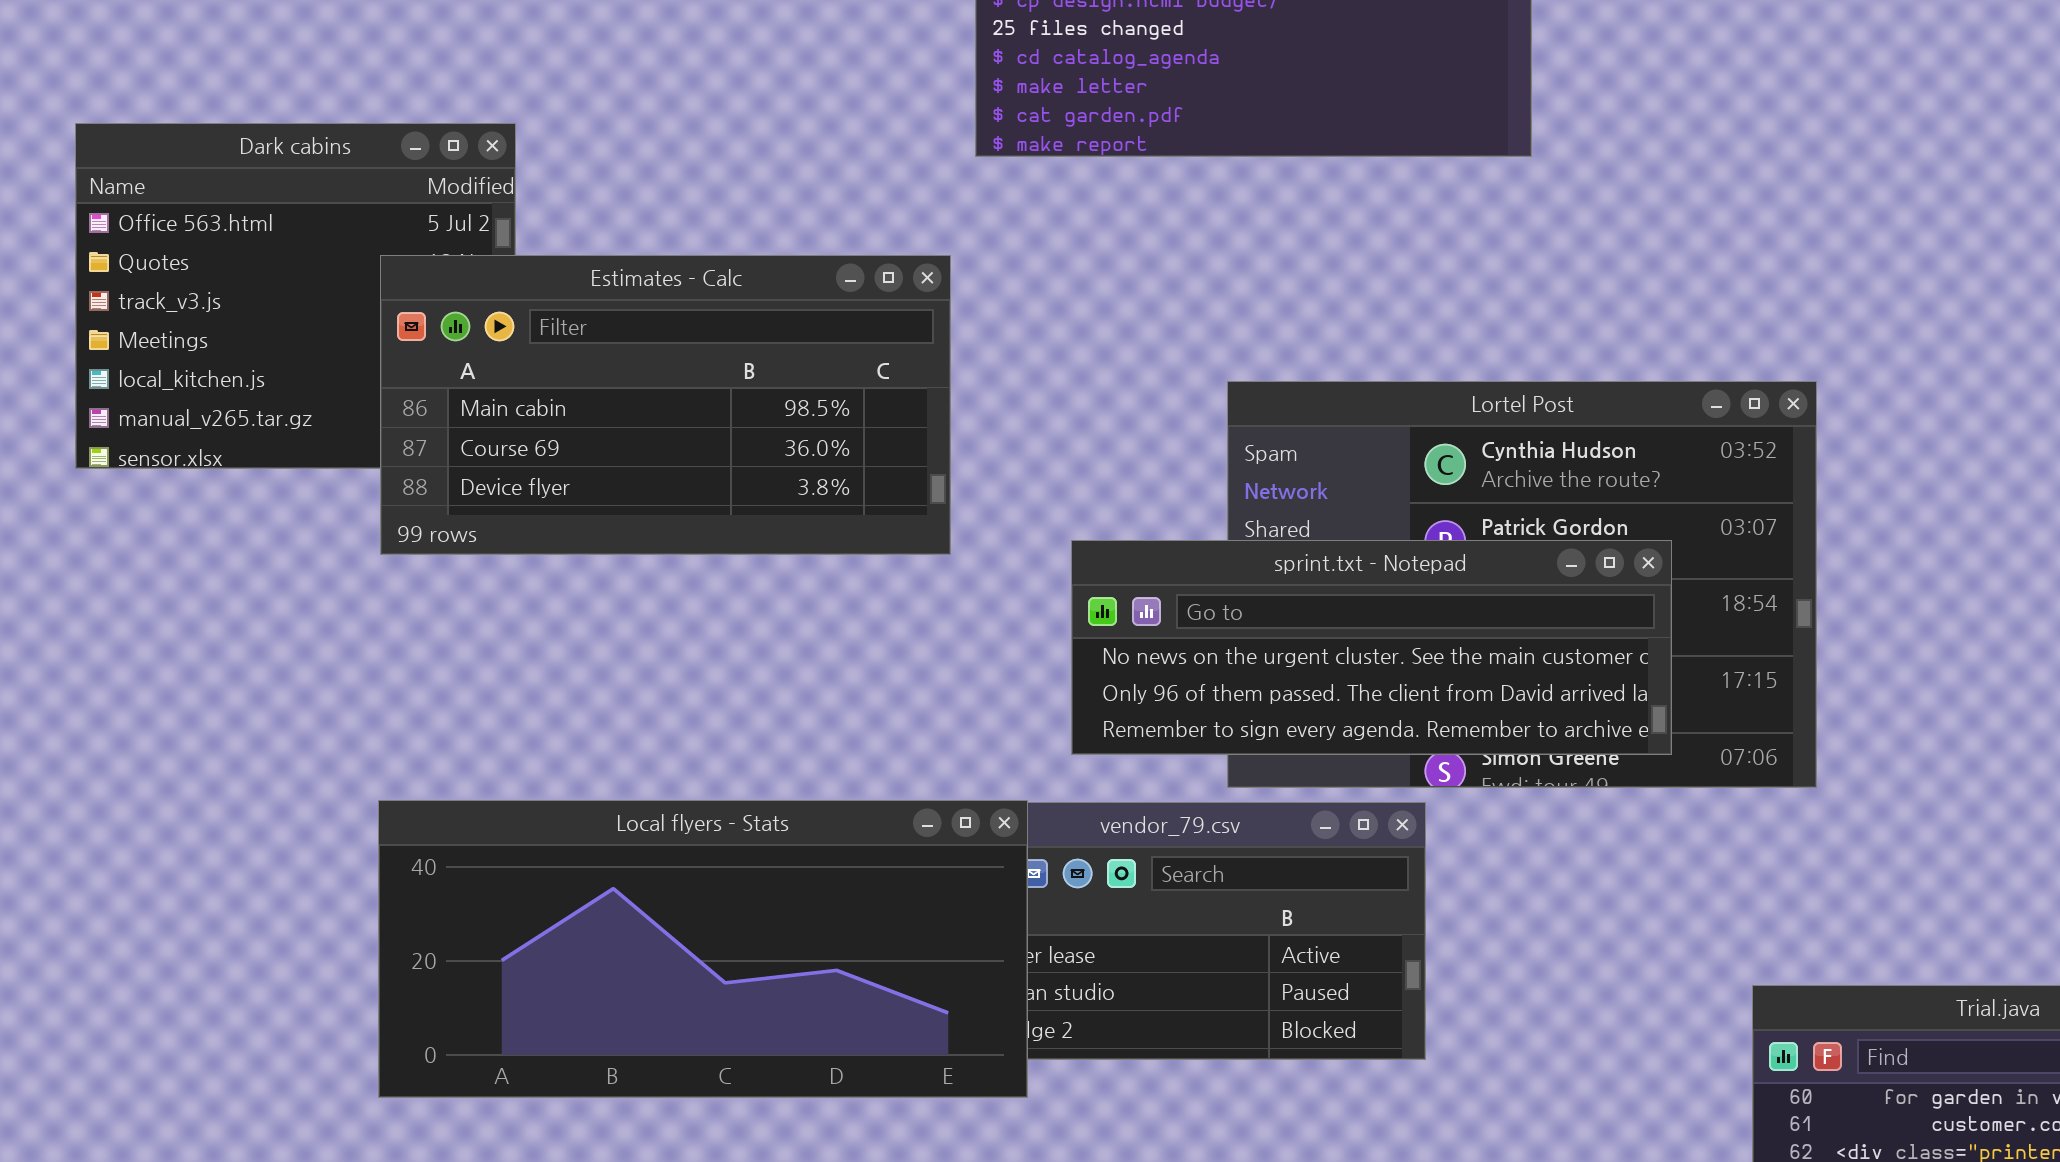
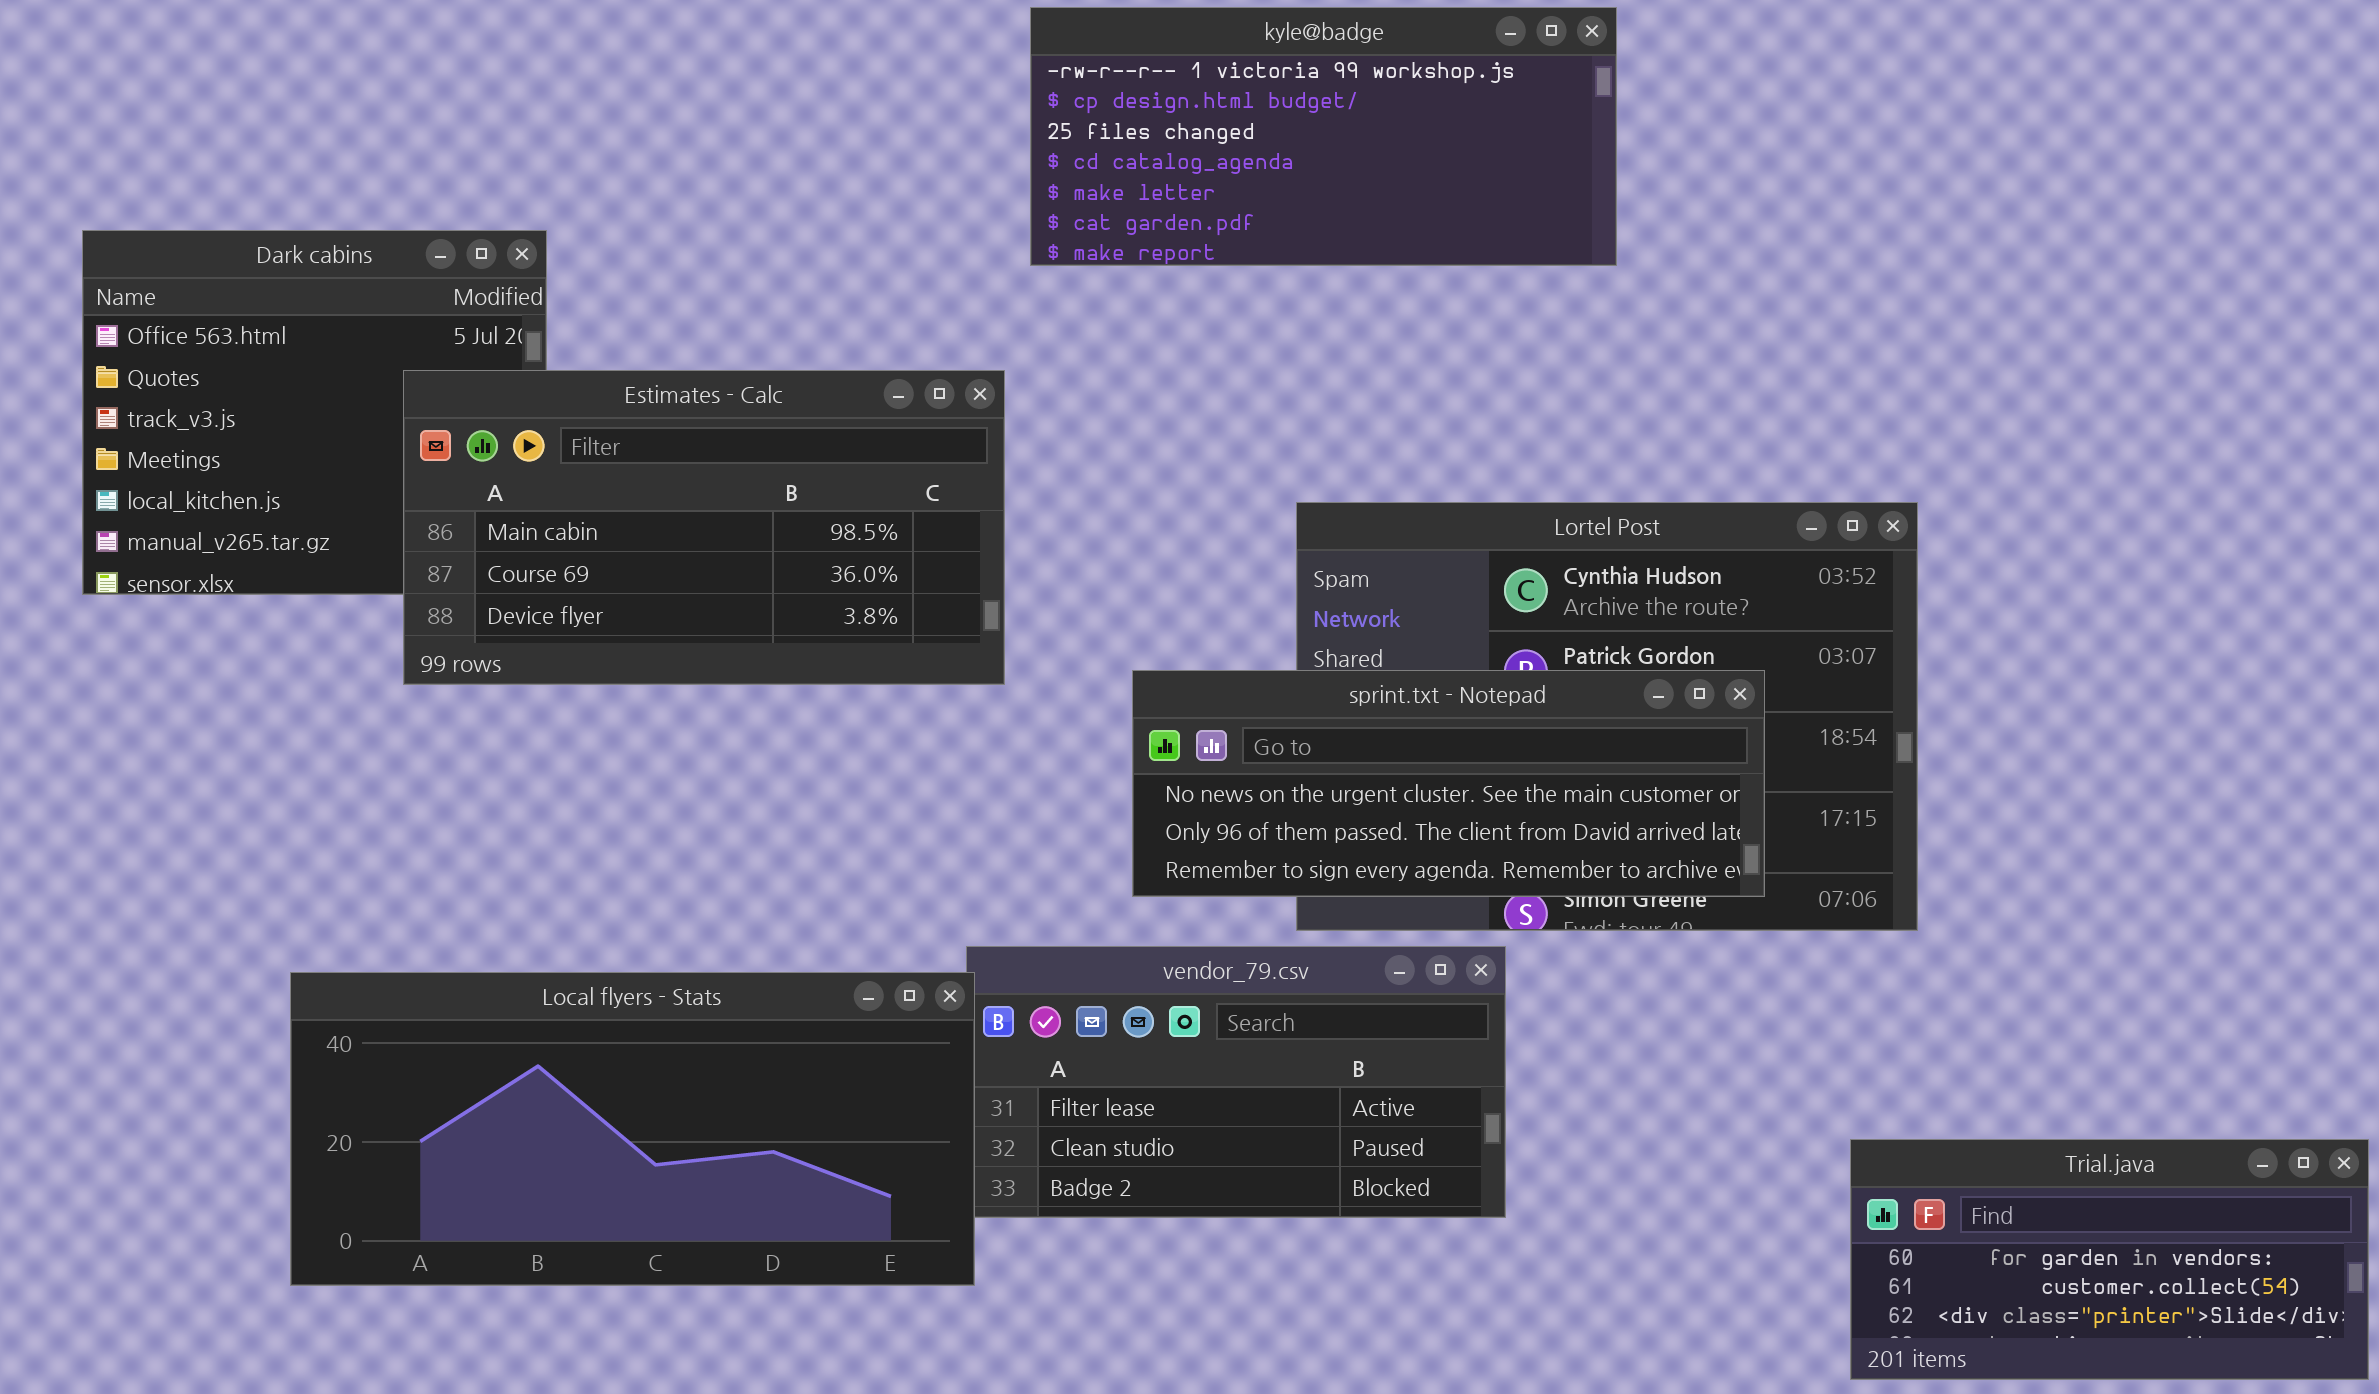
Local flyers - Stats: [378,800,1028,1098] -> [290,972,975,1286], moved

